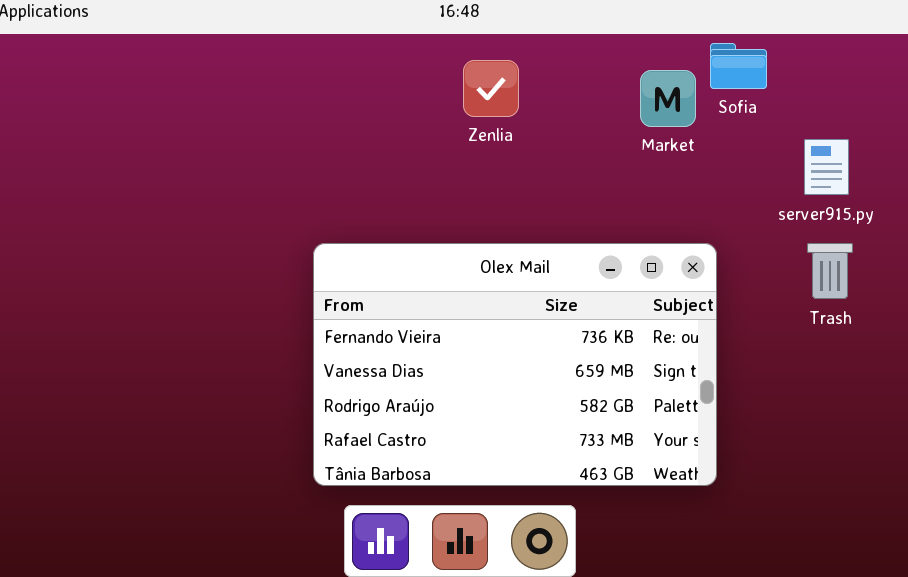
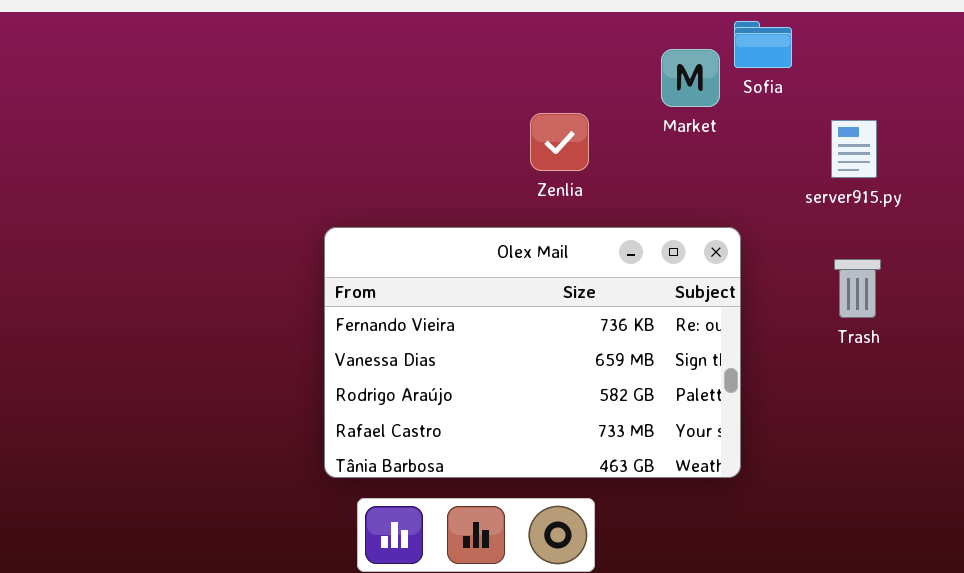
Zenlia: [463,60,519,117] -> [530,113,589,171], moved
Trash: [807,243,853,299] -> [834,259,881,318], moved

